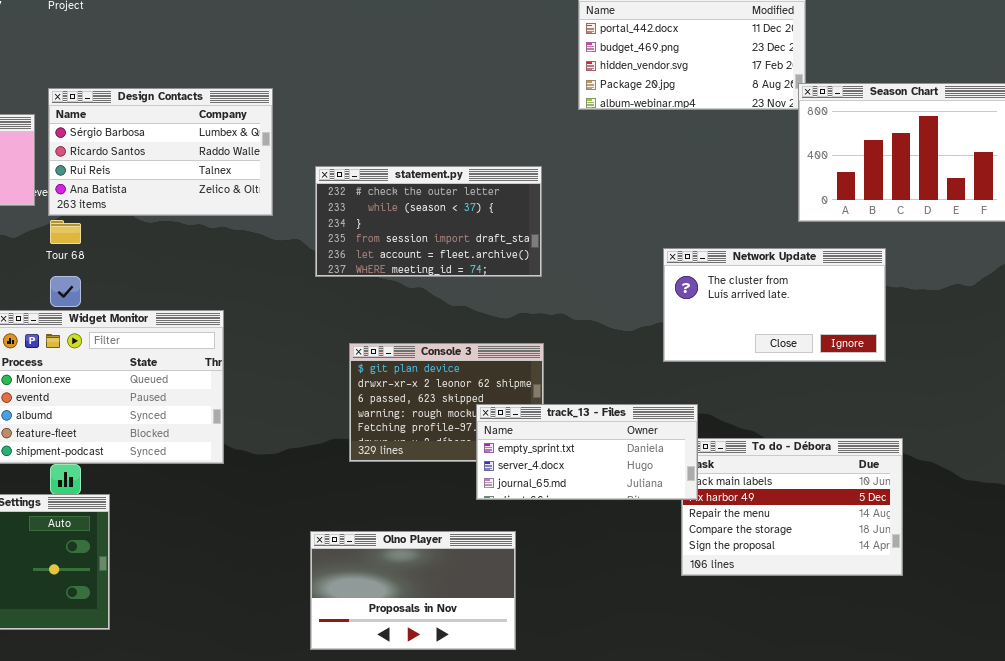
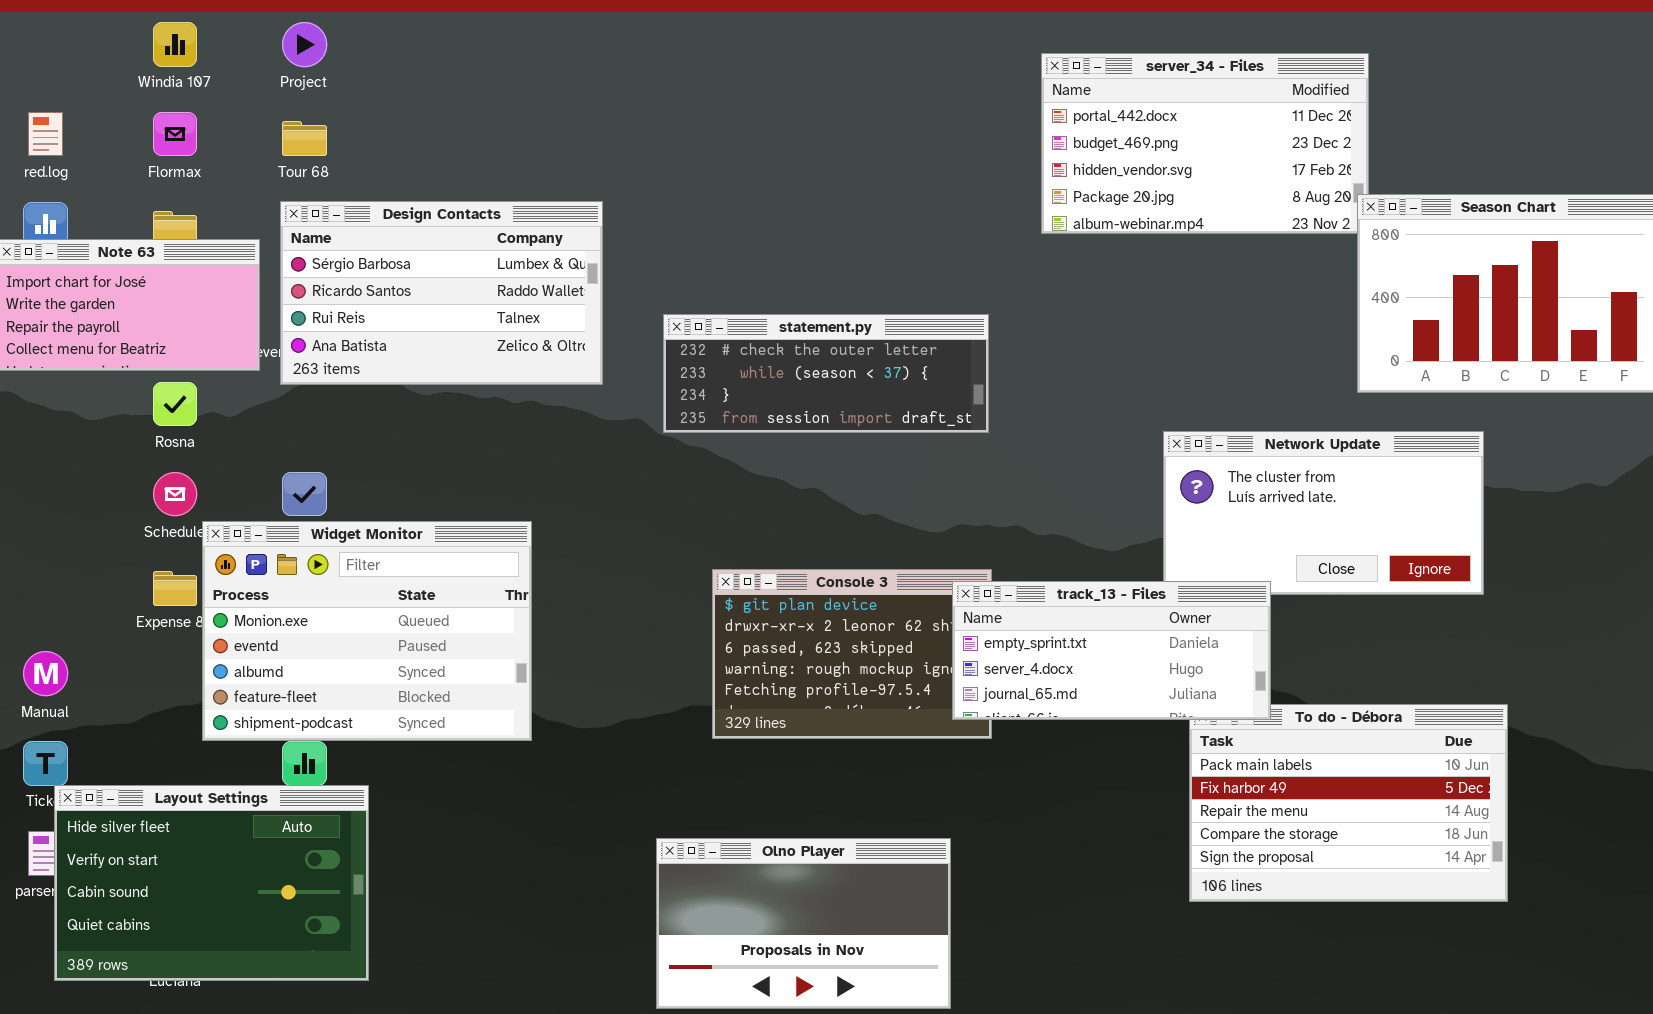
statement.py: [315,166,542,277] -> [663,314,989,433], resized
Tour 68: [50,220,81,244] -> [282,121,327,156], moved
track_13 - Files: [476,404,698,500] -> [952,581,1271,720], moved

